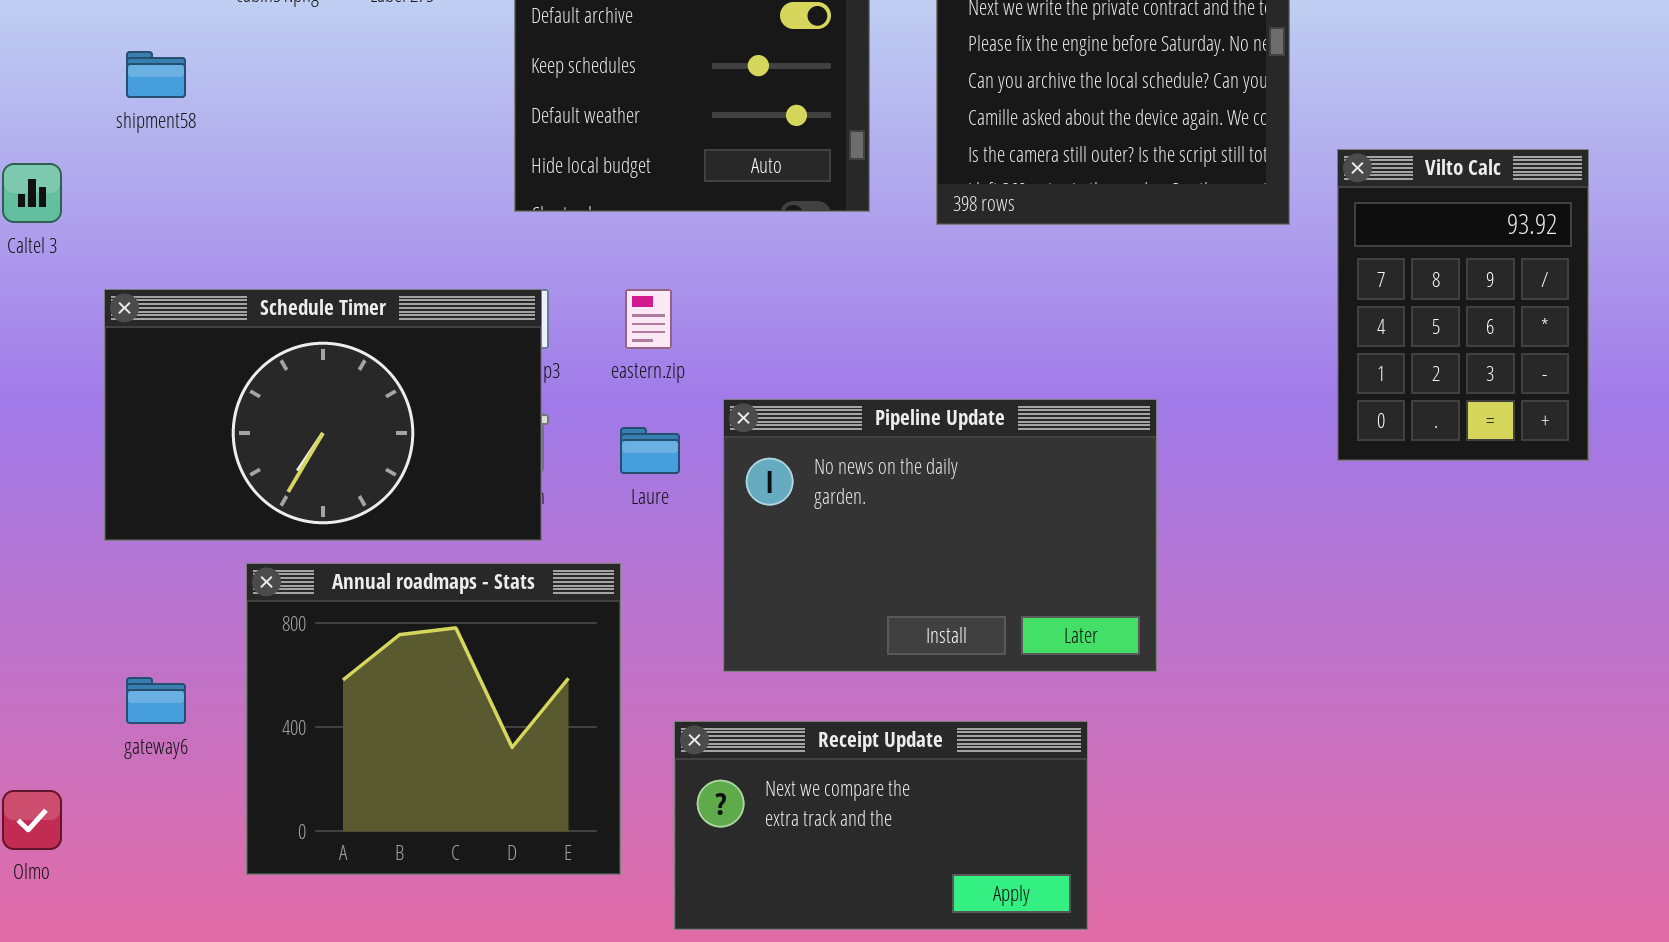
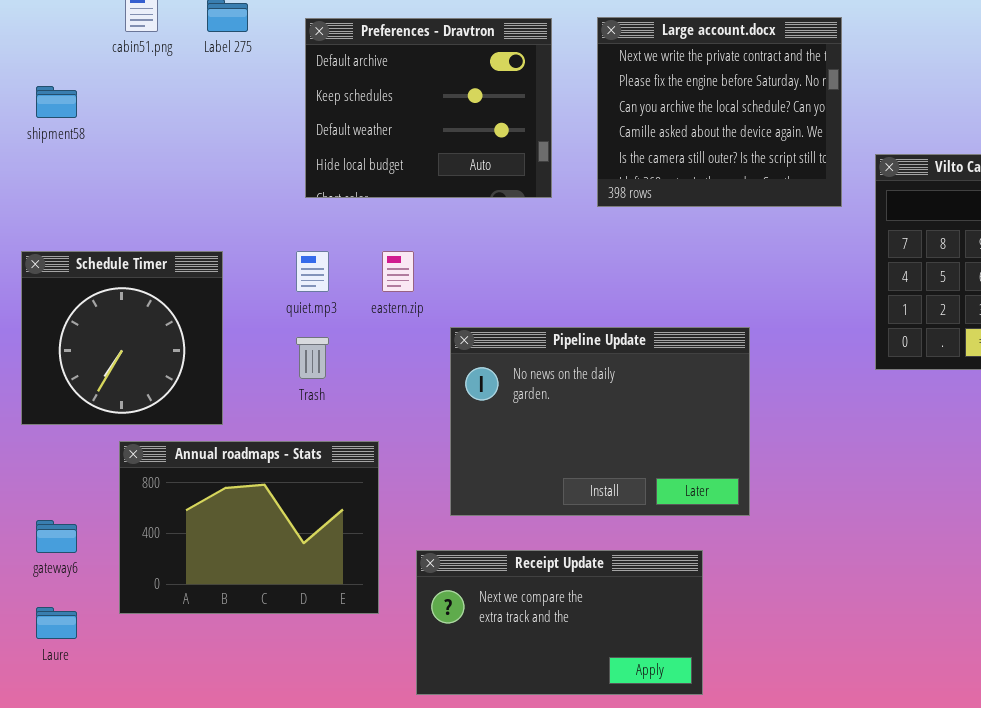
Schedule Timer: [104,289,542,541] -> [21,251,223,425], resized
Laure: [620,427,680,474] -> [36,607,77,639], moved
Annual roadmaps - Stats: [246,563,621,875] -> [119,441,379,614], resized

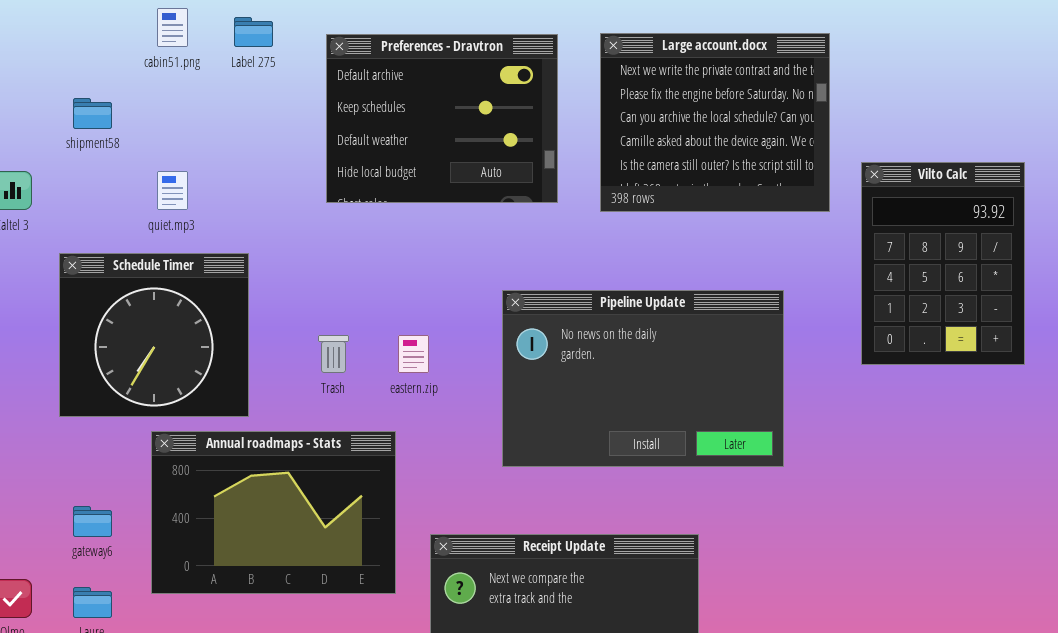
quiet.mp3: [296,251,329,292] -> [157,171,188,210], moved
eastern.zip: [382,251,414,292] -> [398,335,429,373], moved
Pipeline Update: [450,327,750,516] -> [502,290,784,467], moved

